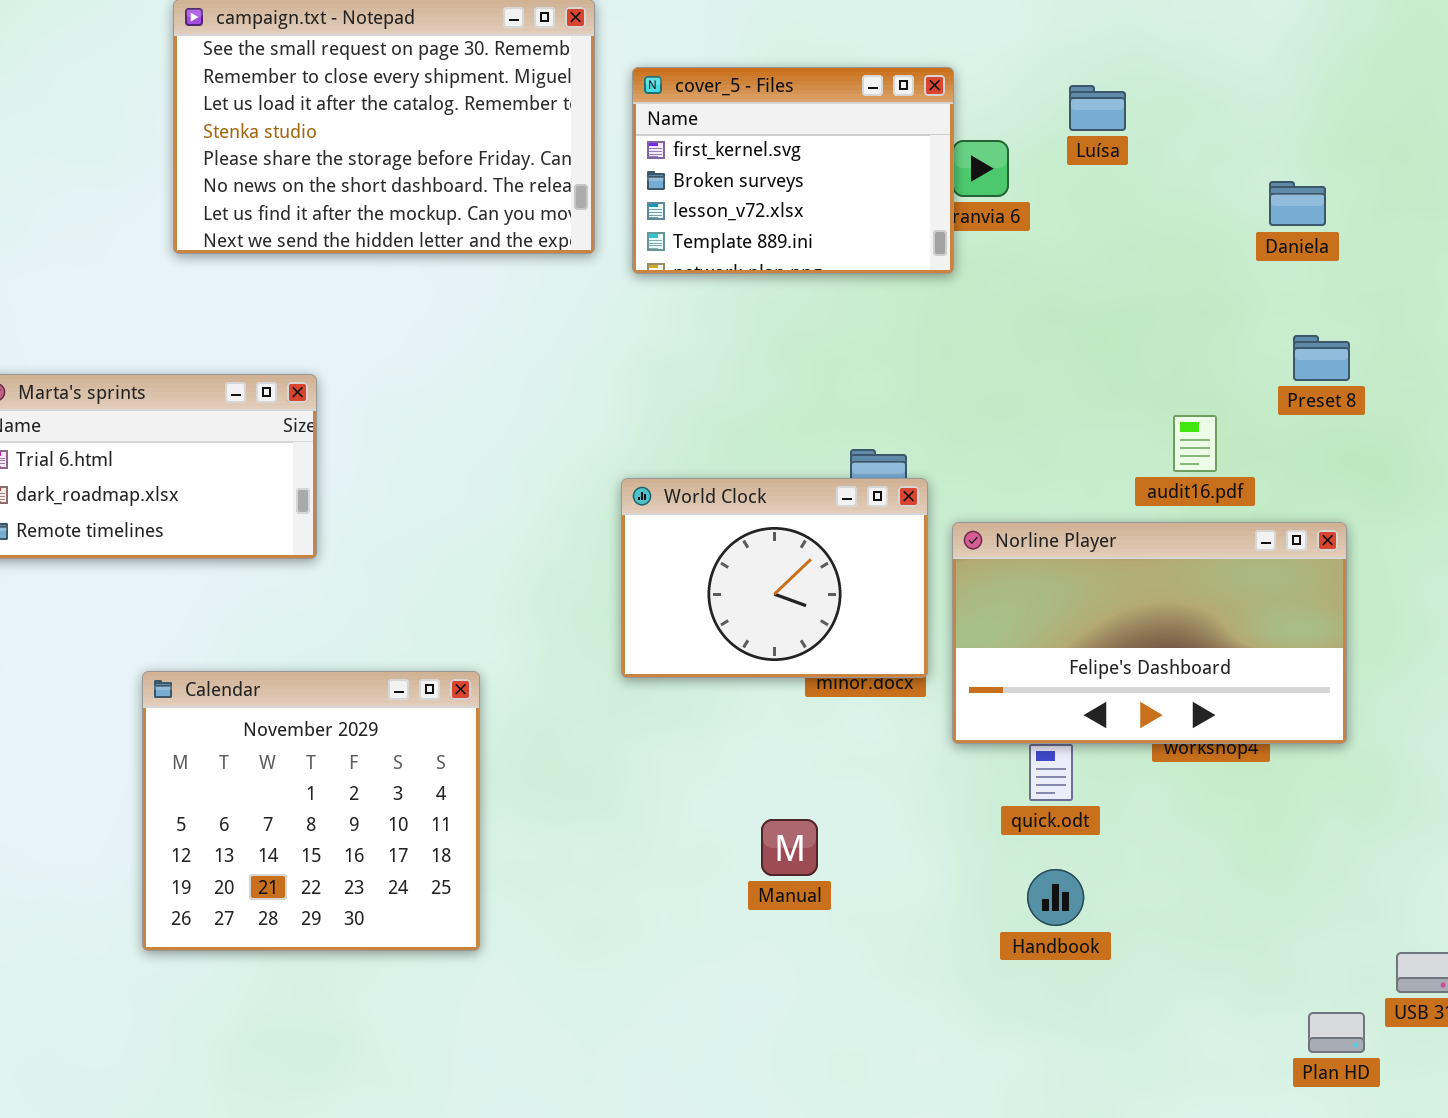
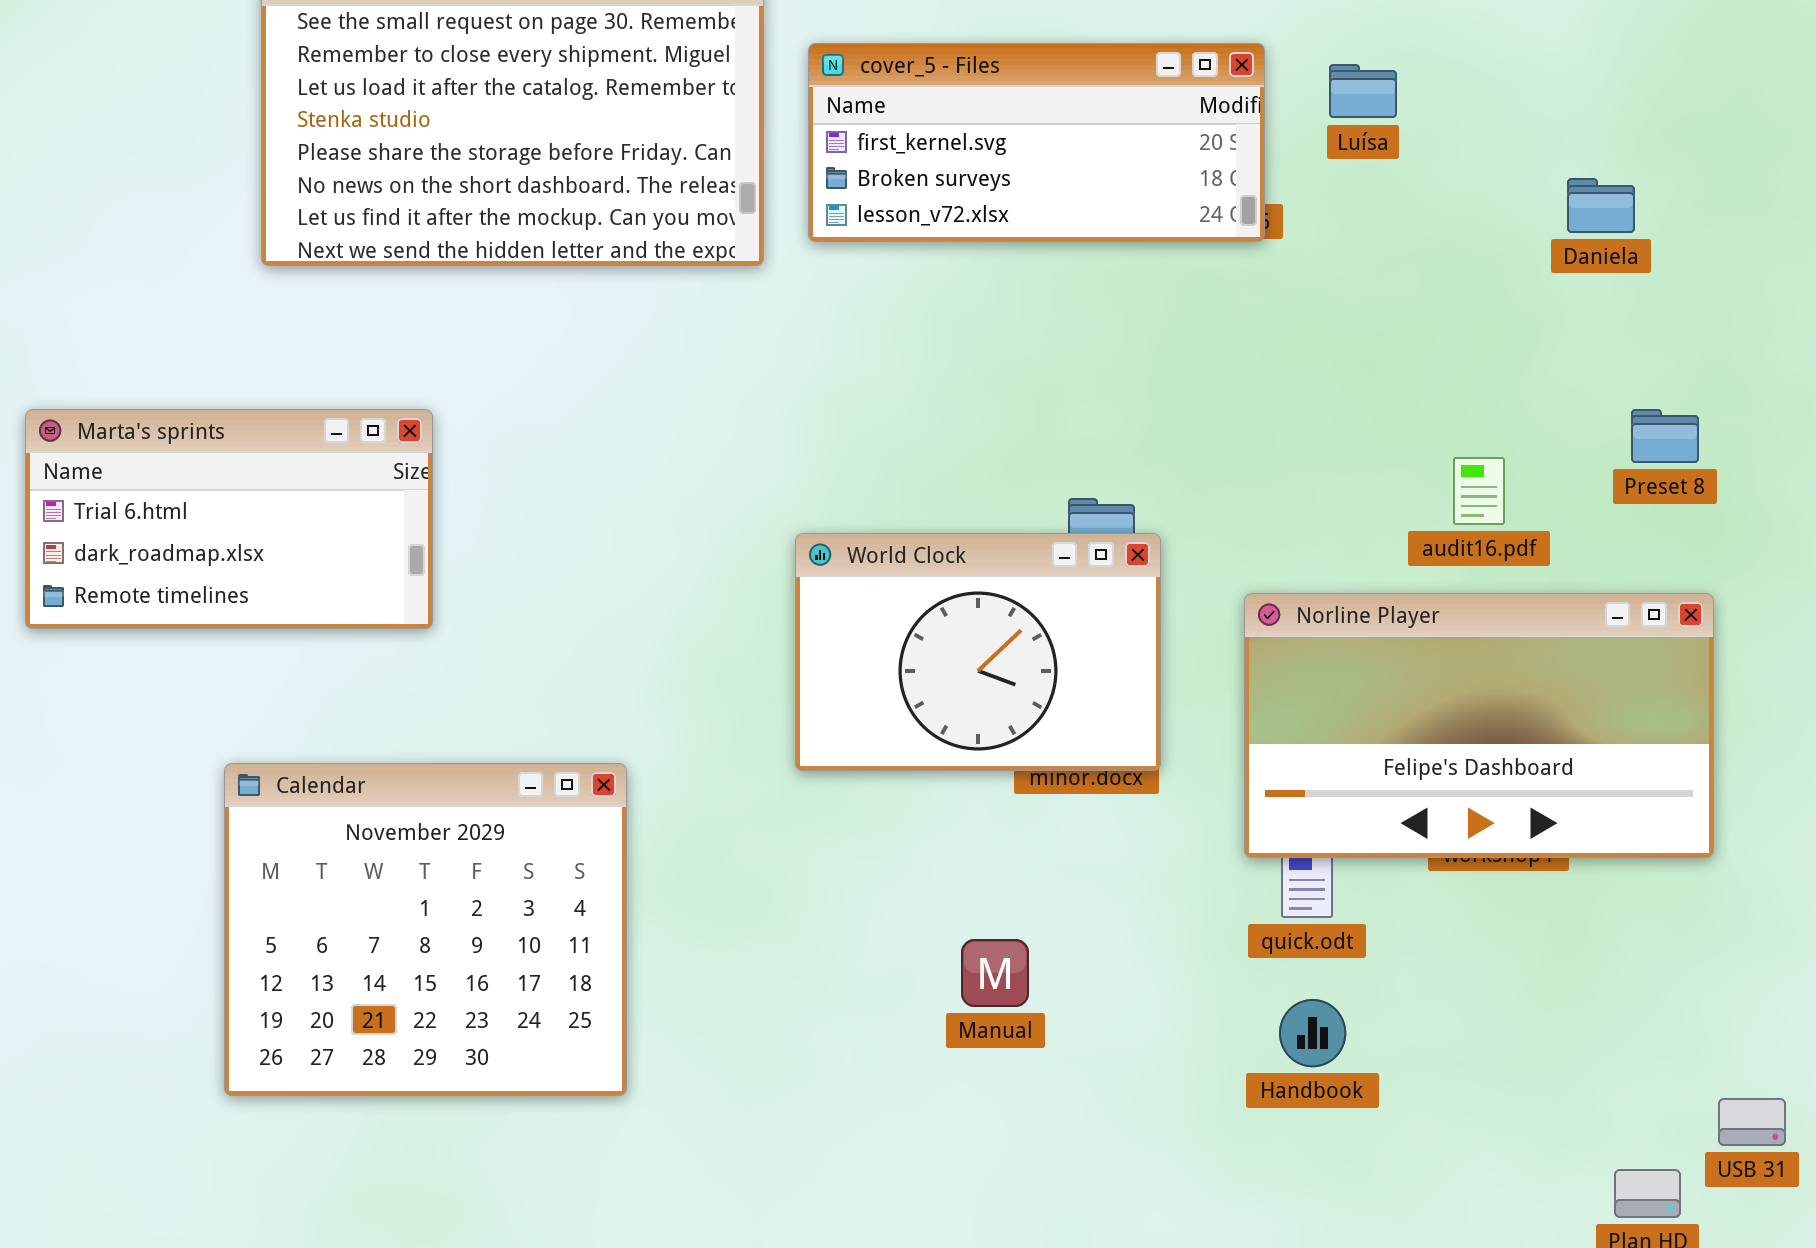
cover_5 - Files: [632,67,954,274] -> [808,43,1265,242], resized
Preset 8: [1293,335,1350,381] -> [1631,409,1699,463], moved
Norline Player: [952,522,1347,744] -> [1244,593,1714,858], moved

